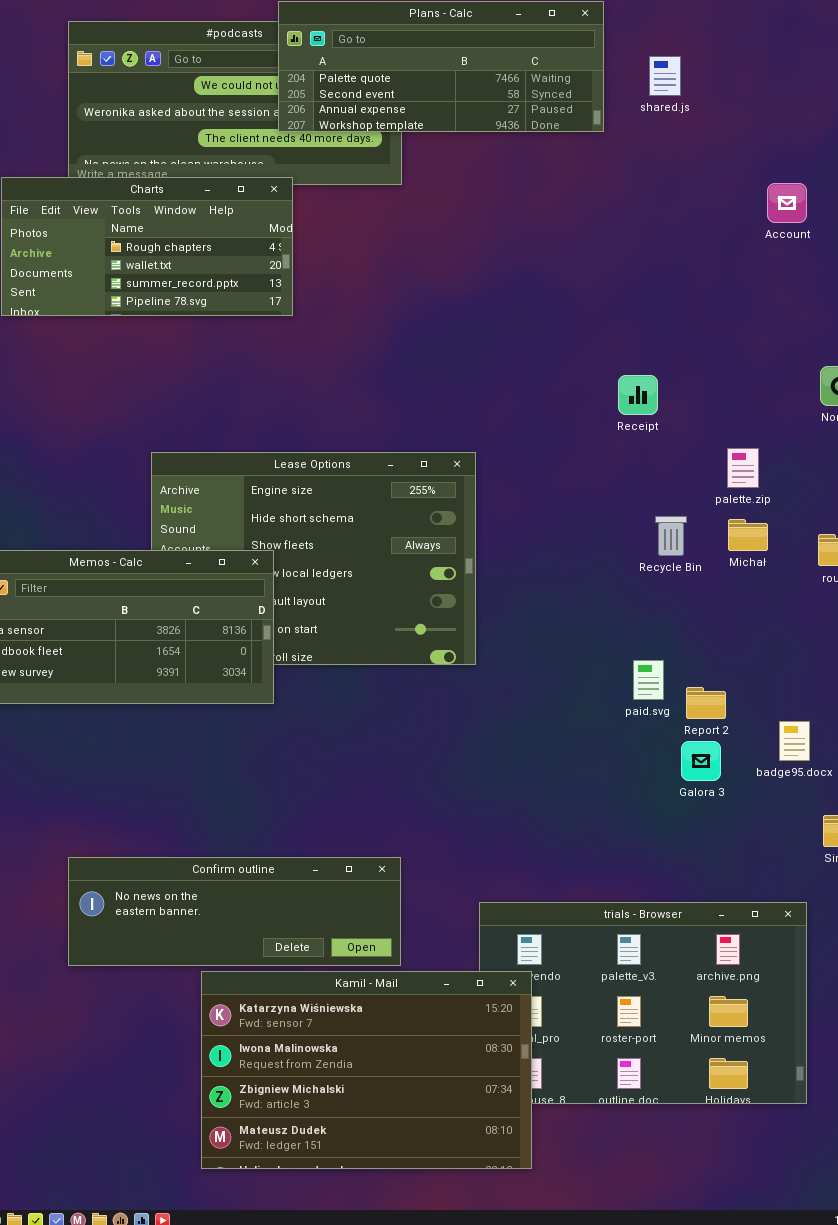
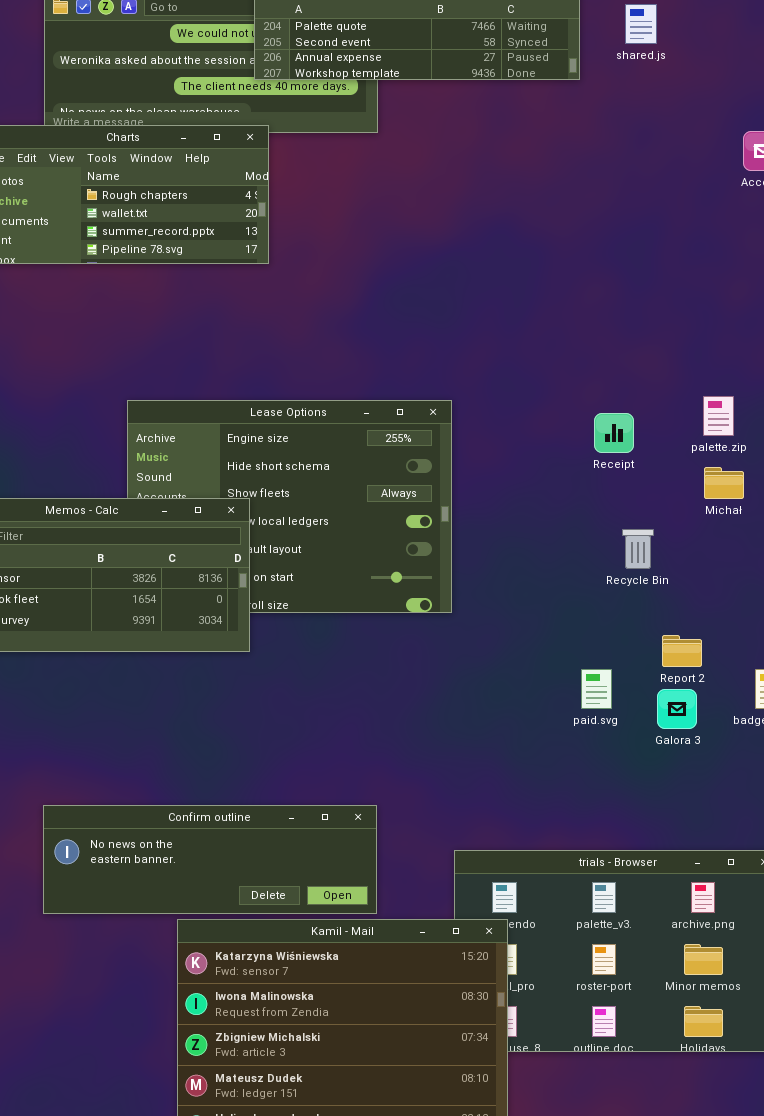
Receipt: [618,375,658,415] -> [594,413,634,453], moved
Recycle Bin: [655,516,687,556] -> [622,529,654,569], moved
paid.svg: [633,660,664,700] -> [581,669,612,709], moved

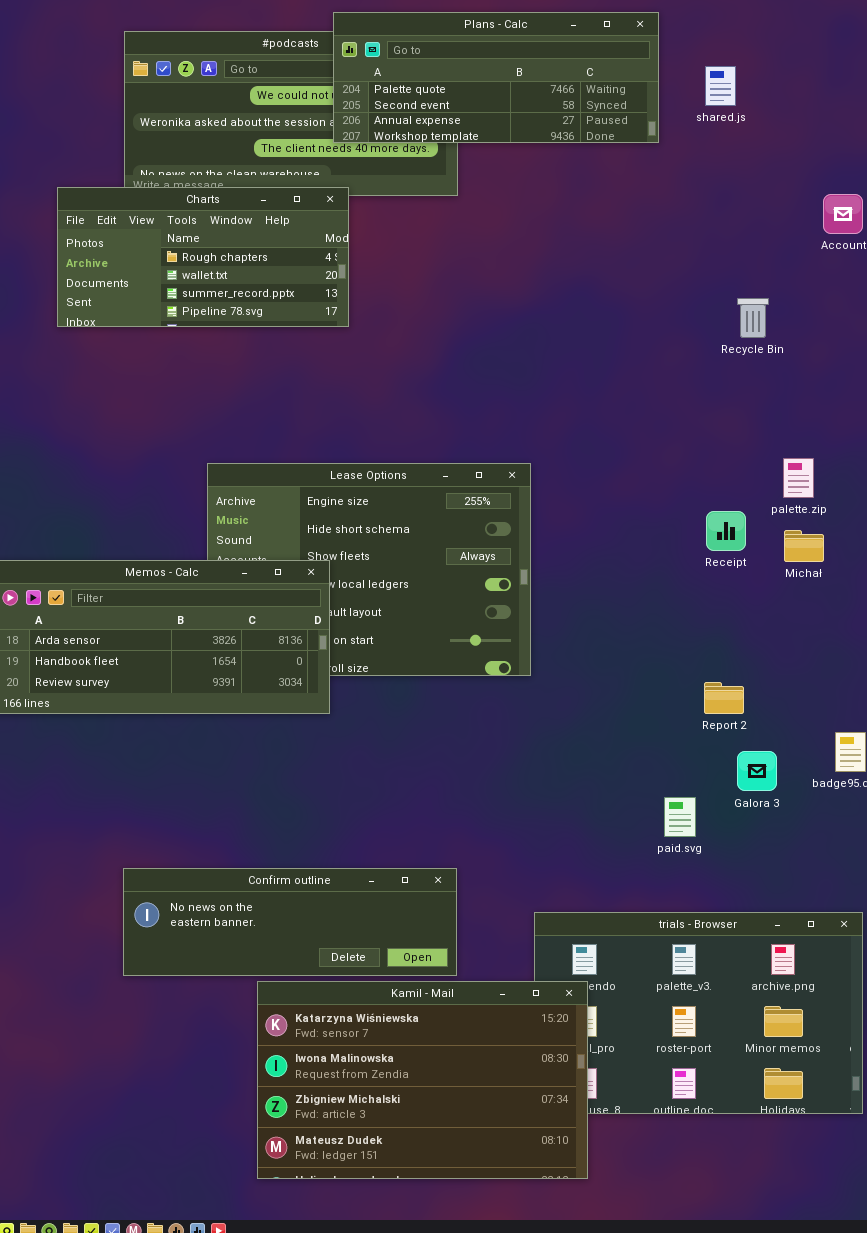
Receipt: [594,413,634,453] -> [706,511,746,551], moved
Recycle Bin: [622,529,654,569] -> [737,298,769,338], moved
Report 2: [662,635,702,667] -> [704,682,744,714], moved
paid.svg: [581,669,612,709] -> [664,797,696,837], moved

